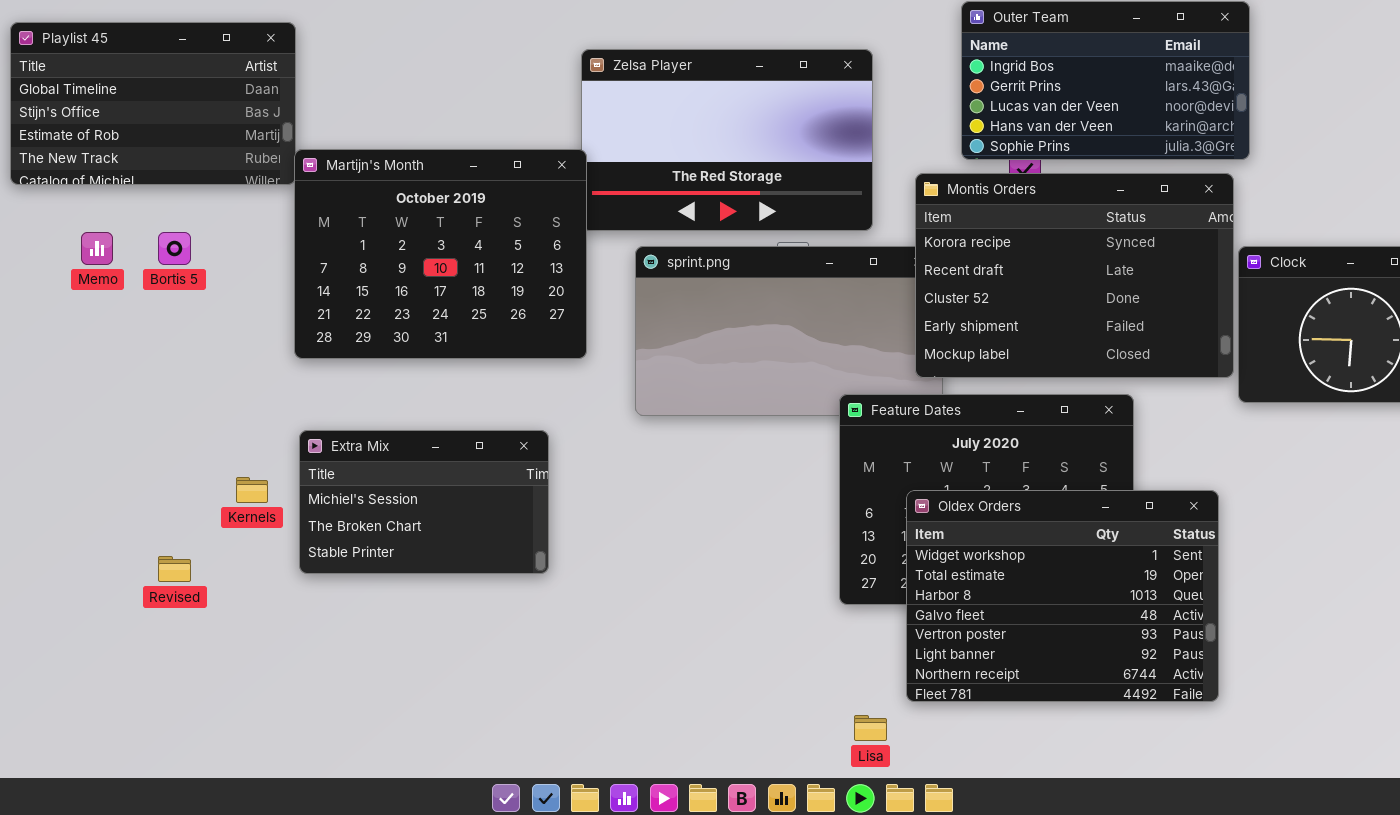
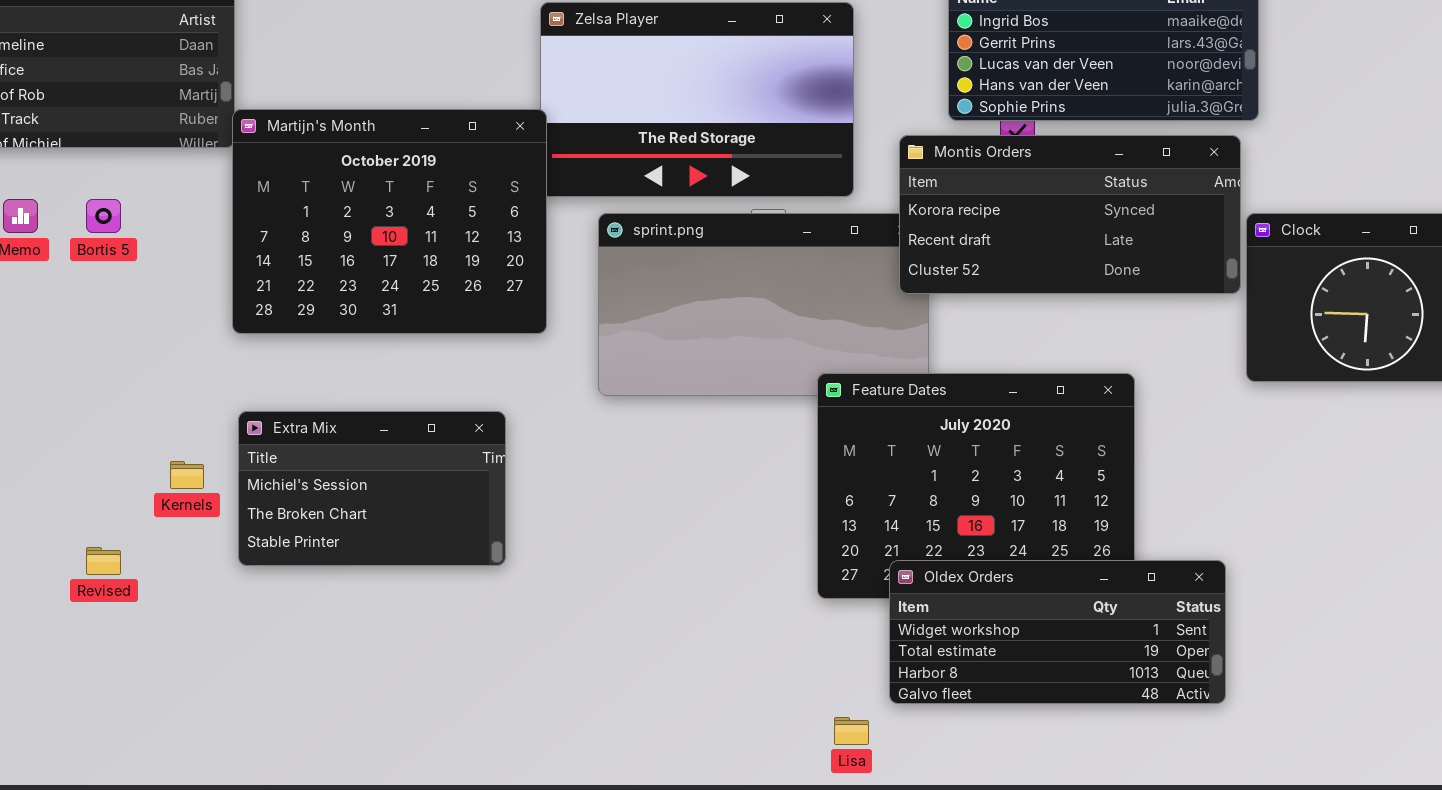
Montis Orders: [915,173,1234,378] -> [899,135,1241,294], resized
Oldex Orders: [906,490,1219,702] -> [889,560,1226,704], resized

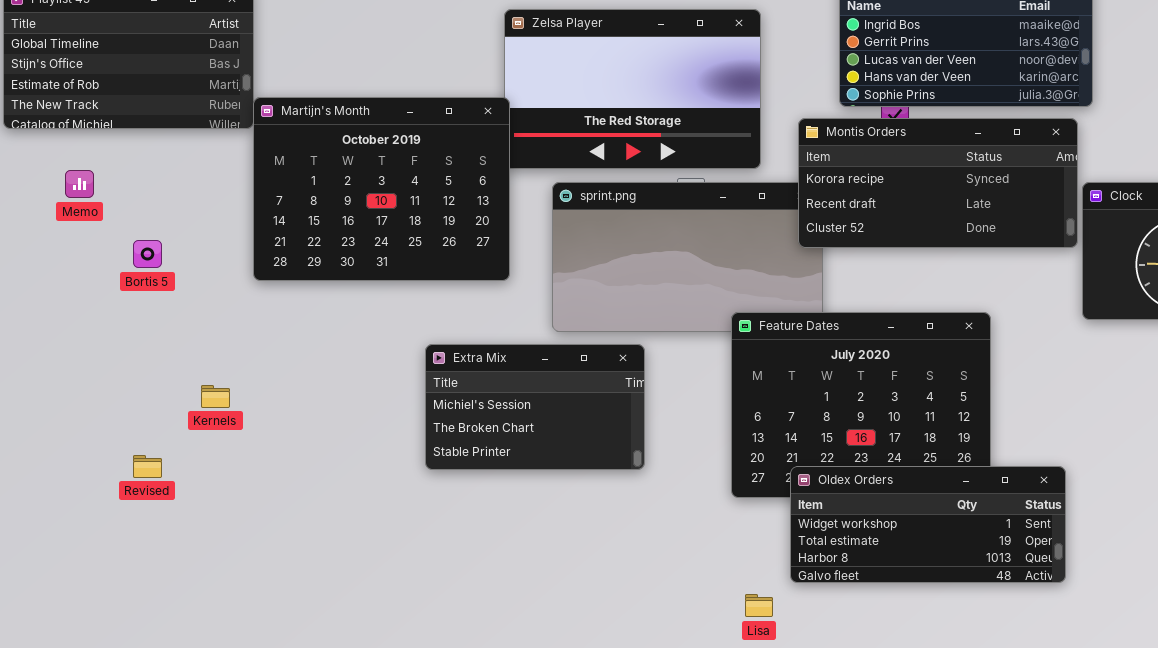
Bortis 5: [86,199,121,233] -> [133,240,162,268], moved
Extra Mix: [238,411,506,566] -> [425,344,645,470], moved

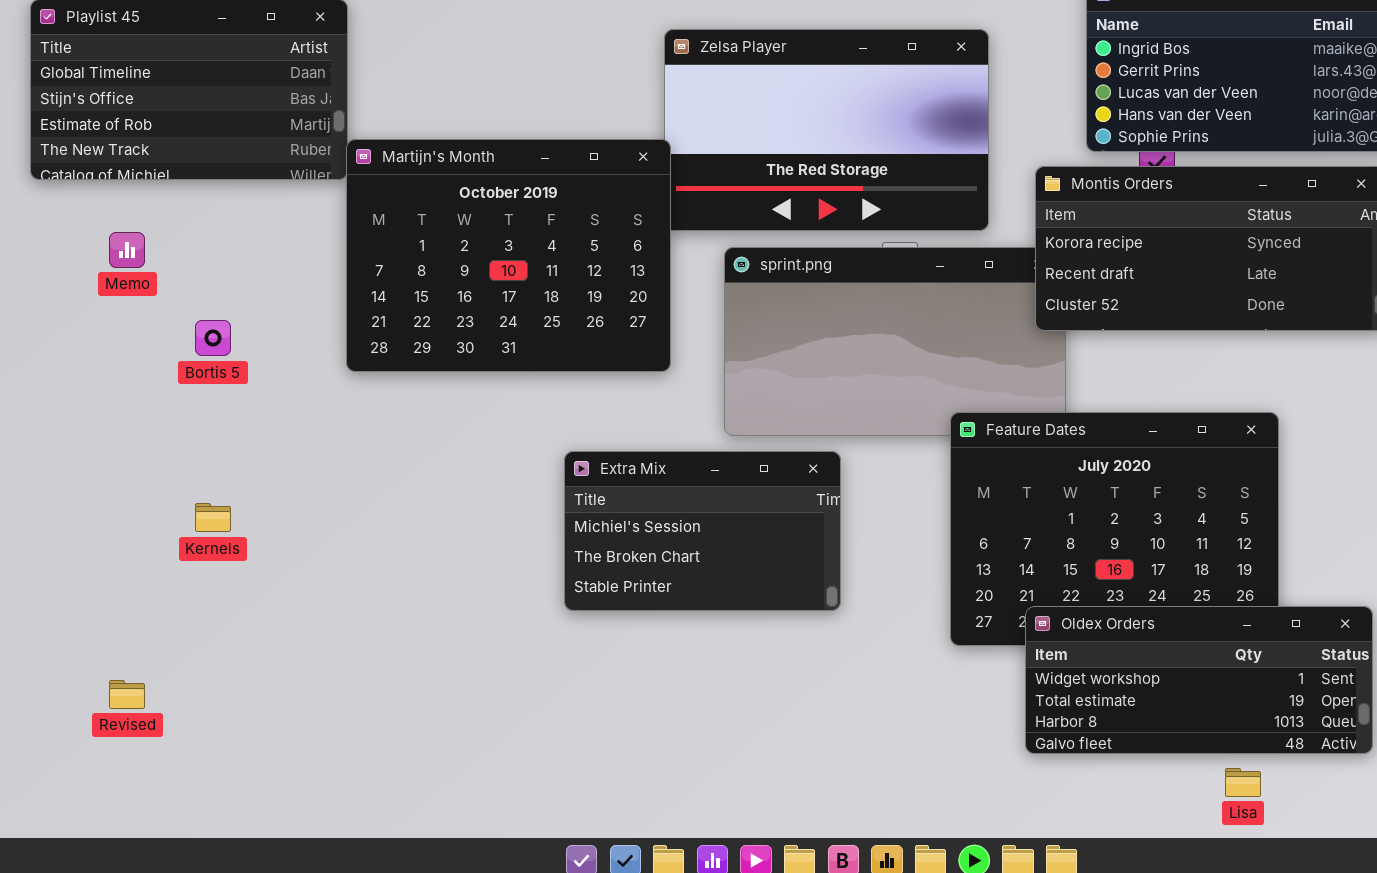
Kernels: [201,385,230,408] -> [195,503,231,532], moved
Revised: [133,455,162,478] -> [109,680,145,709], moved
Lisa: [745,594,773,617] -> [1225,768,1261,797], moved

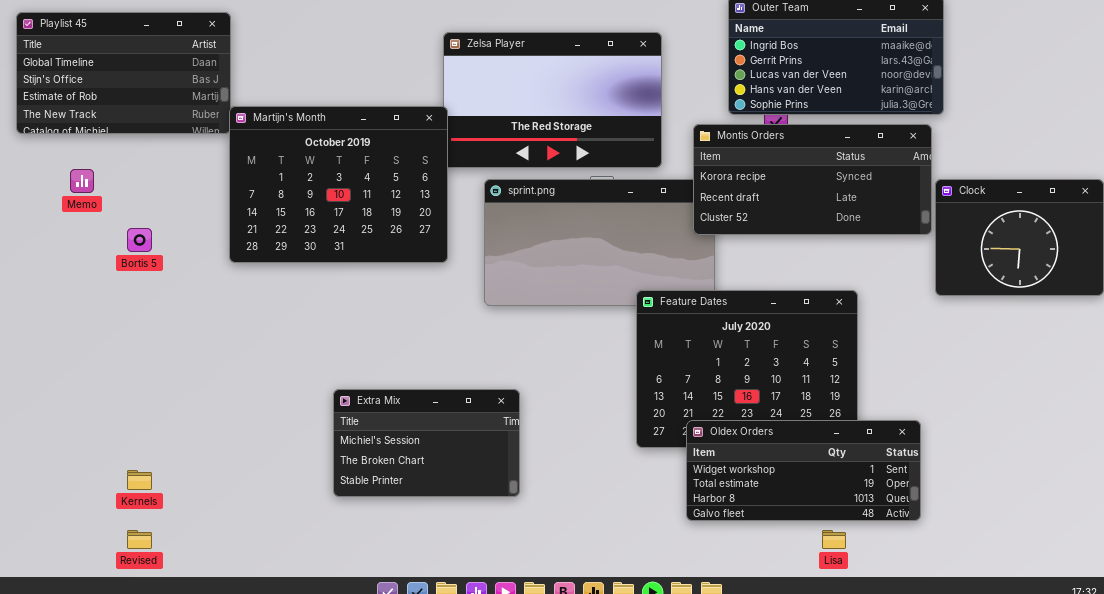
Extra Mix: [564,451,841,611] -> [333,389,520,497], moved
Kernels: [195,503,231,532] -> [127,470,152,490], moved
Revised: [109,680,145,709] -> [127,530,152,549], moved

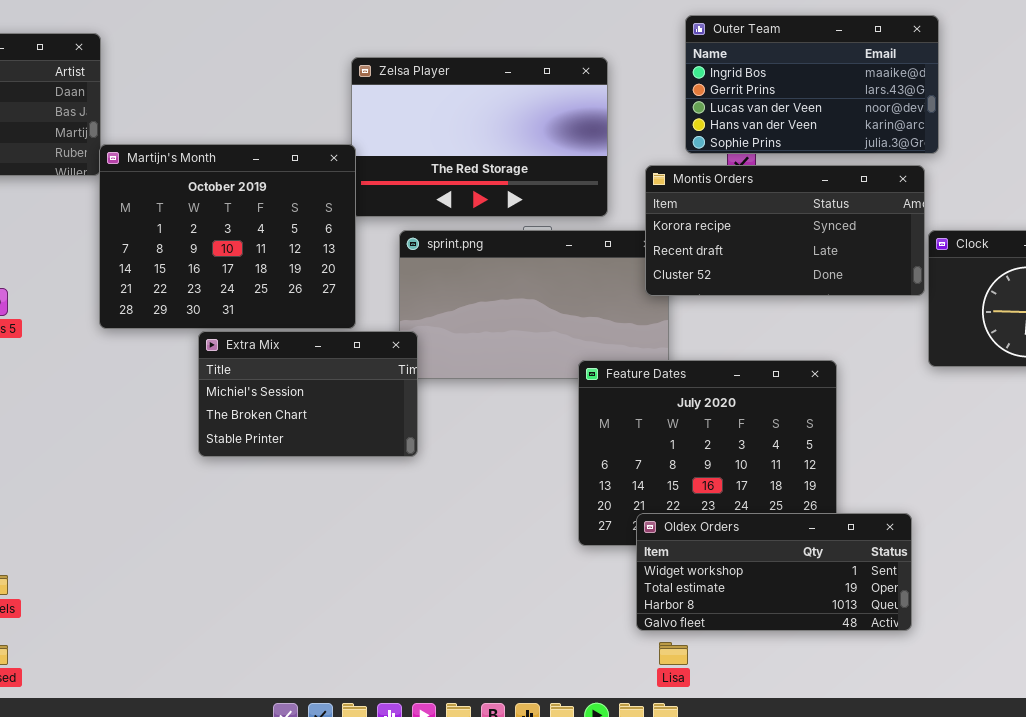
Extra Mix: [333,389,520,497] -> [198,331,418,457], moved
Lisa: [822,530,846,549] -> [659,642,688,665], moved

